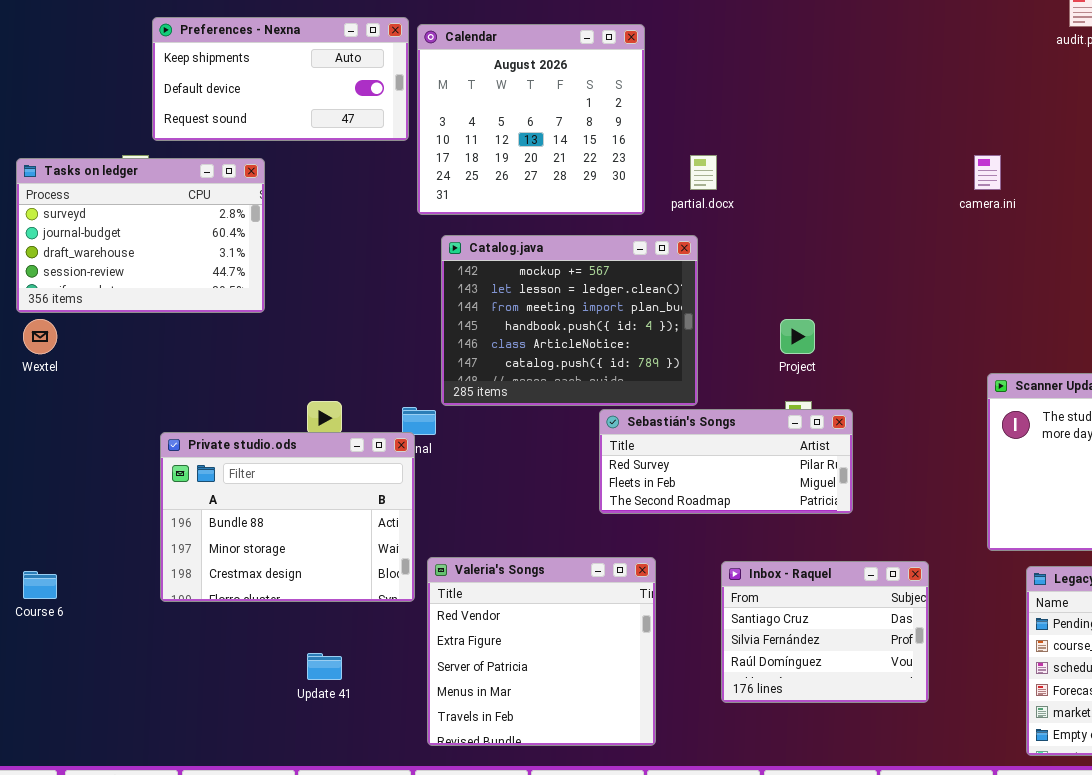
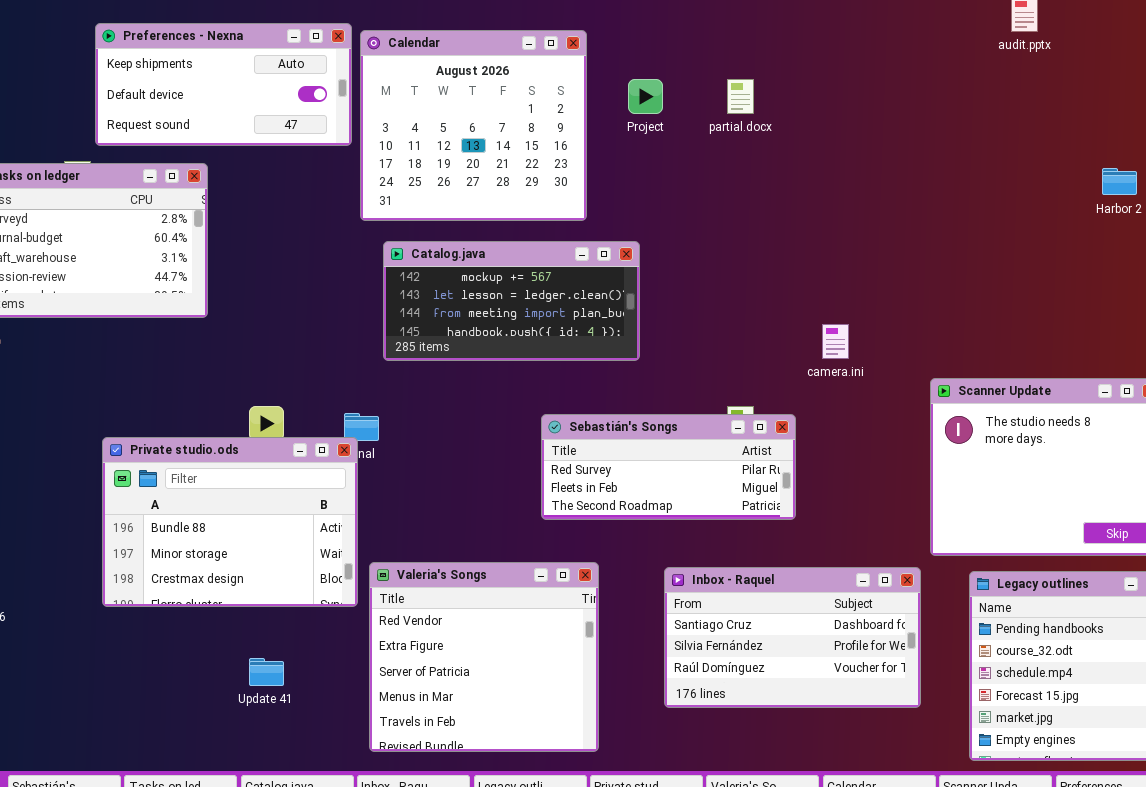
partial.docx: [690,155,717,190] -> [727,79,754,114], moved
camera.ini: [974,155,1001,190] -> [822,324,849,359], moved
Catalog.java: [441,235,698,406] -> [383,241,640,361], resized
Project: [780,319,815,354] -> [628,79,663,114], moved
Inbox - Raquel: [721,561,929,703] -> [664,567,921,708], resized

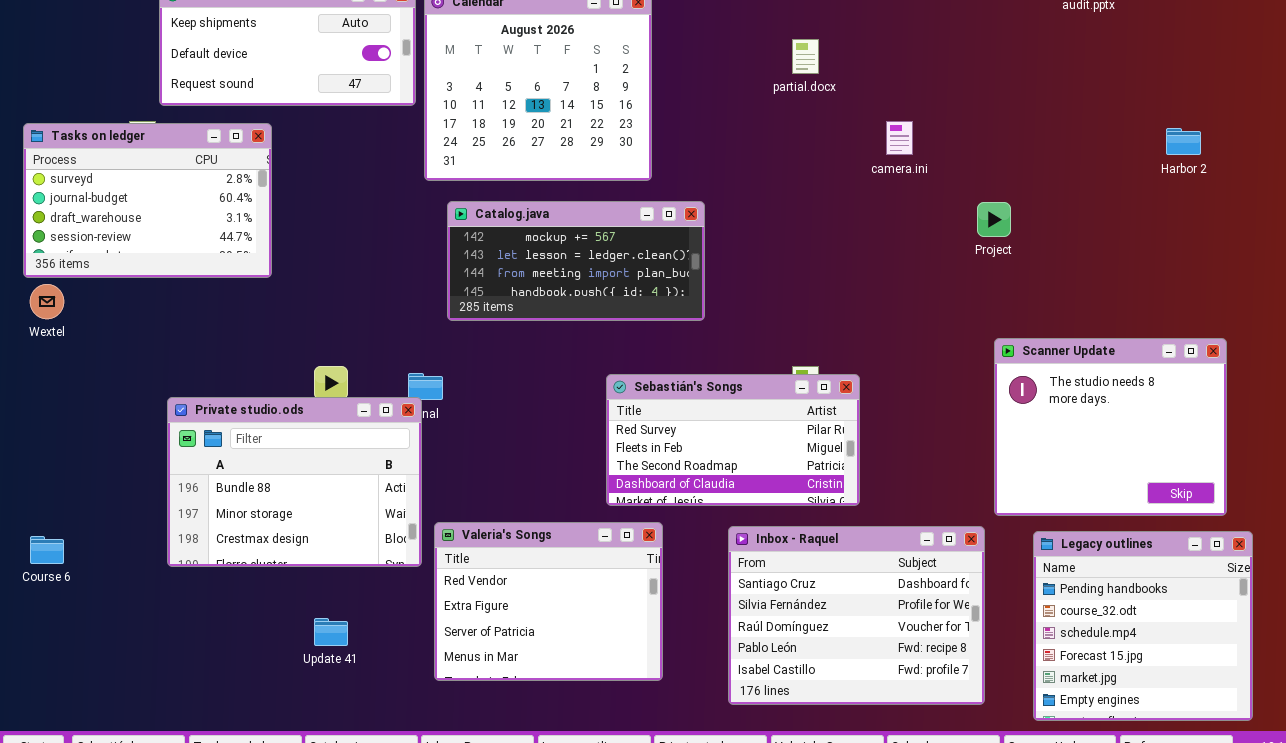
Project: [628,79,663,114] -> [977,202,1011,237], moved
camera.ini: [822,324,849,359] -> [886,121,913,155], moved
Sebastián's Songs: [541,414,796,520] -> [606,374,860,506], resized
Valeria's Songs: [369,562,599,752] -> [434,522,663,681], resized
Inbox - Raquel: [664,567,921,708] -> [728,526,985,705], resized

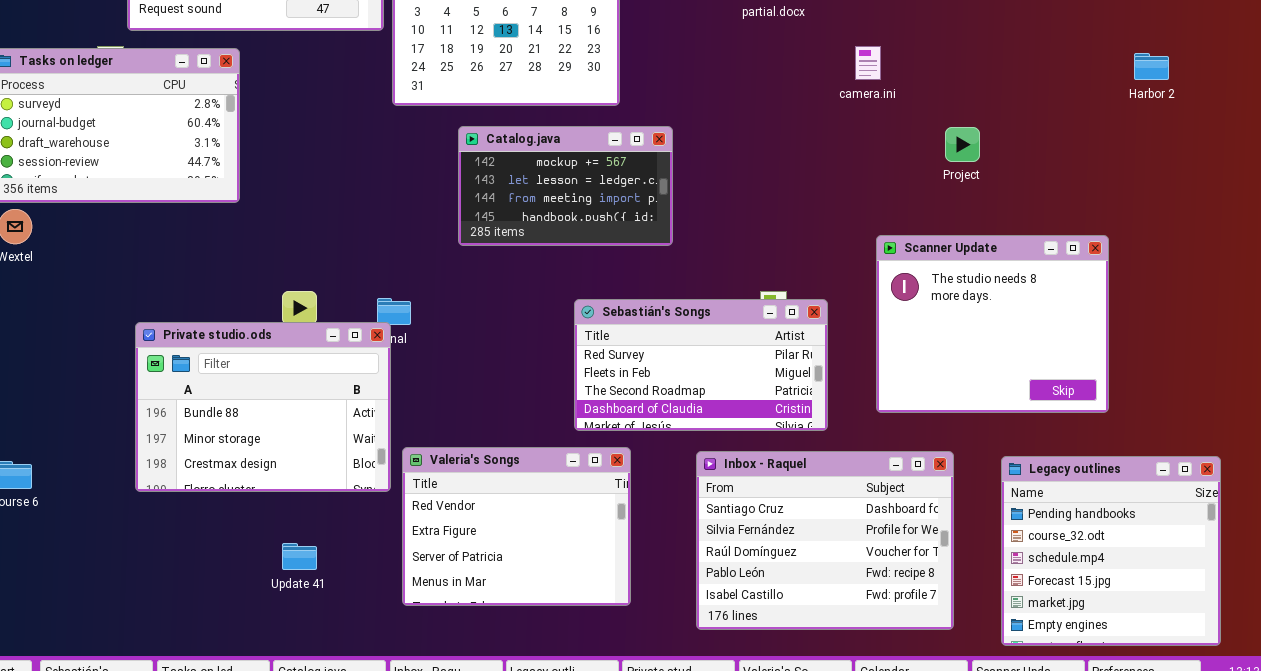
Catalog.java: [447,201,705,321] -> [458,126,673,246], resized
Scanner Update: [994,338,1227,516] -> [876,235,1109,413], moved

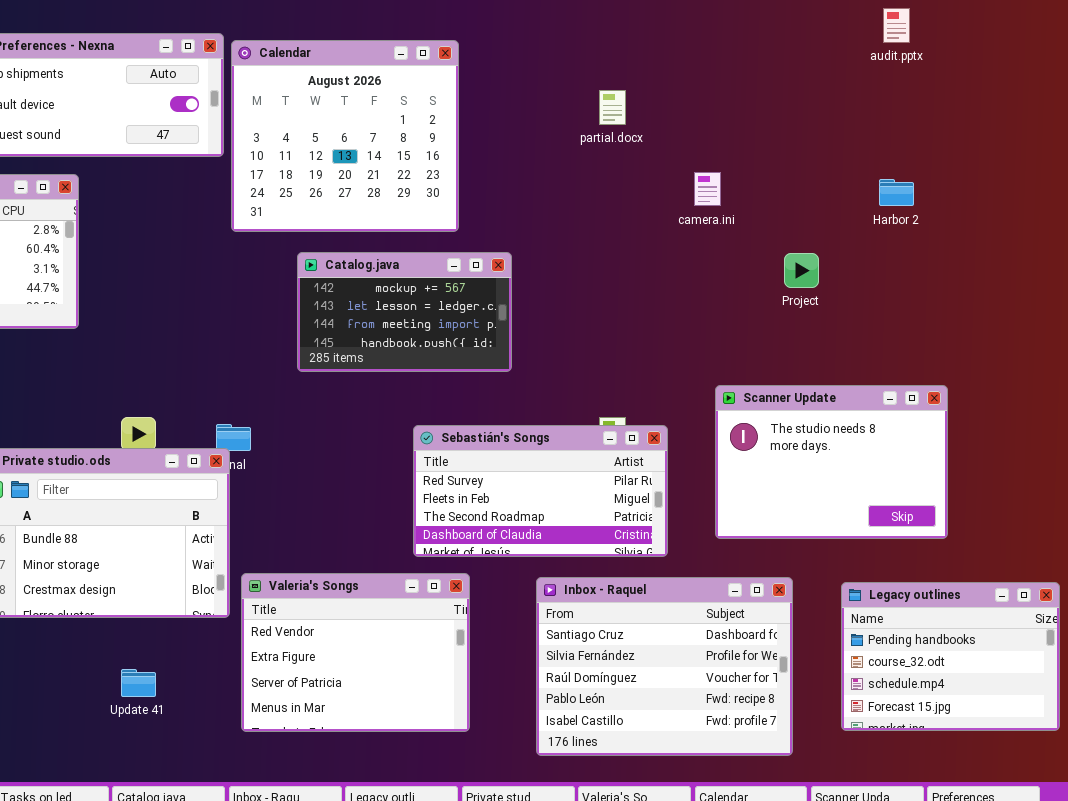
Harbor 2: [1134,53,1169,80] -> [879,179,914,206], moved
Scanner Update: [876,235,1109,413] -> [715,385,948,539], resized
Legacy outlines: [1001,456,1221,646] -> [841,582,1060,731], resized

